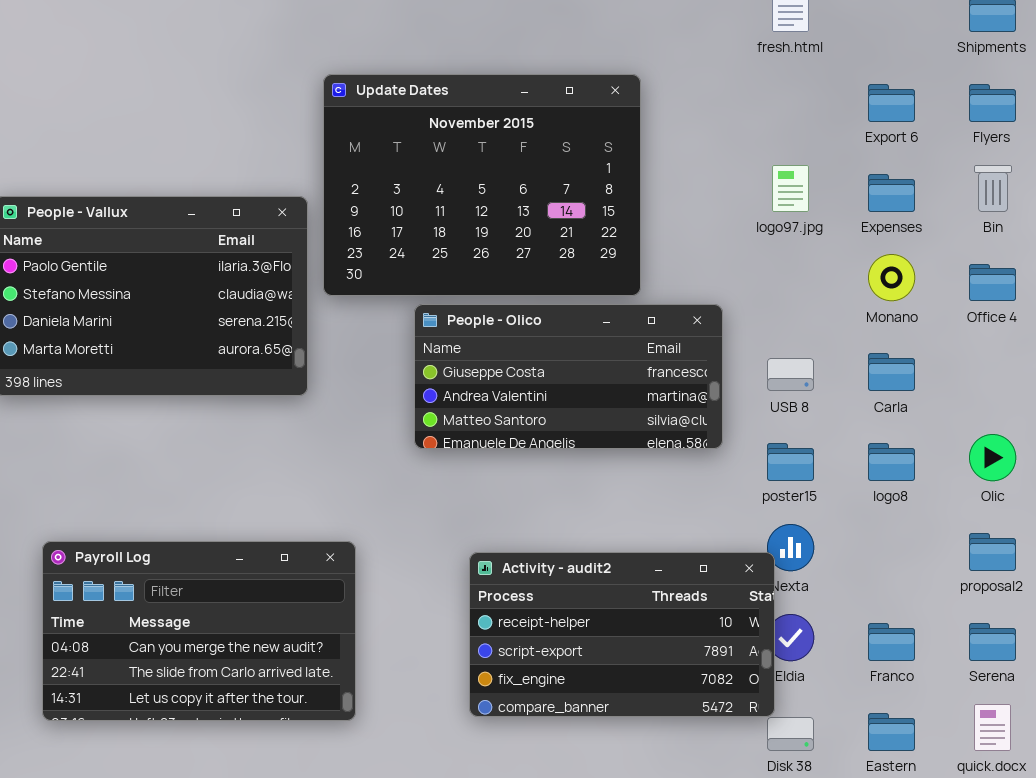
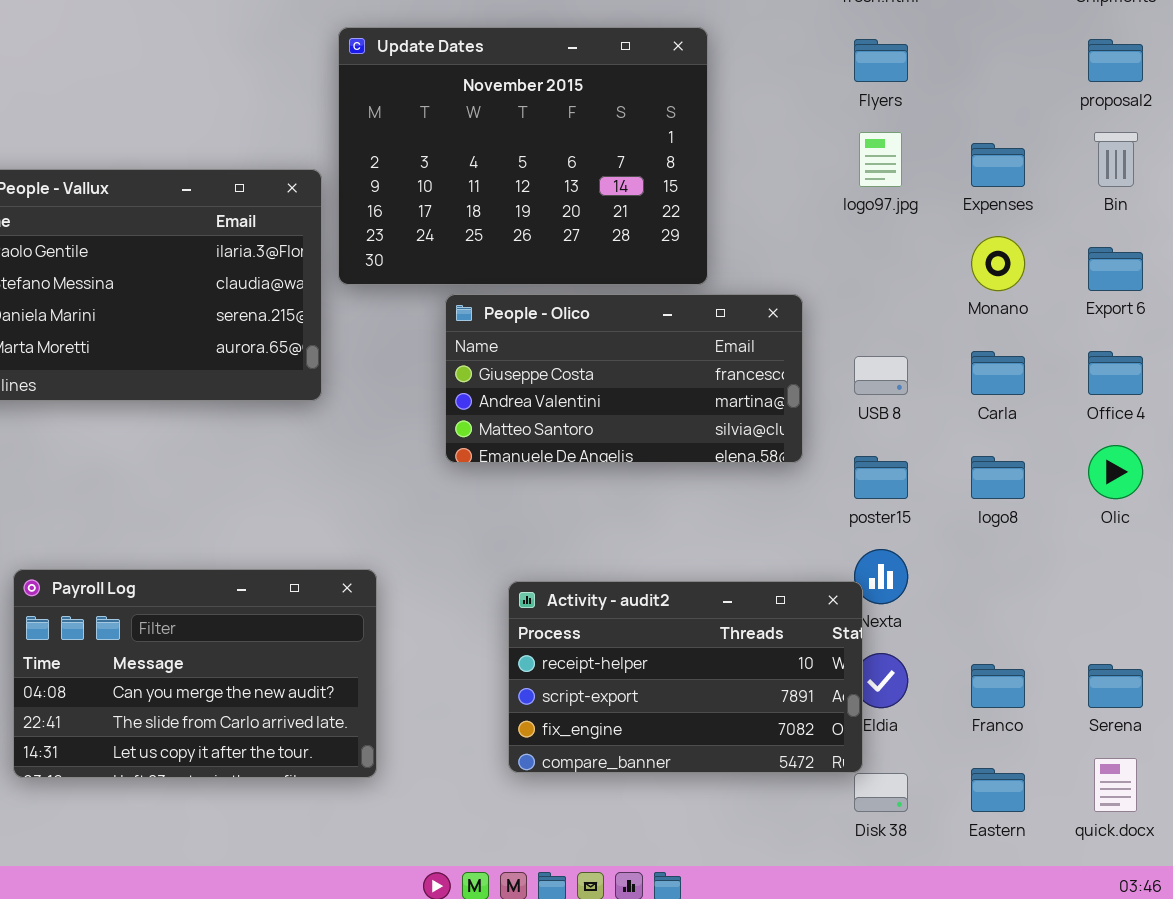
Export 6: [868,84,915,122] -> [1088,247,1143,291], moved
Flyers: [969,84,1016,122] -> [854,39,908,82], moved
Office 4: [969,264,1016,301] -> [1088,351,1143,395], moved
proposal2: [969,533,1016,571] -> [1088,39,1143,82], moved

